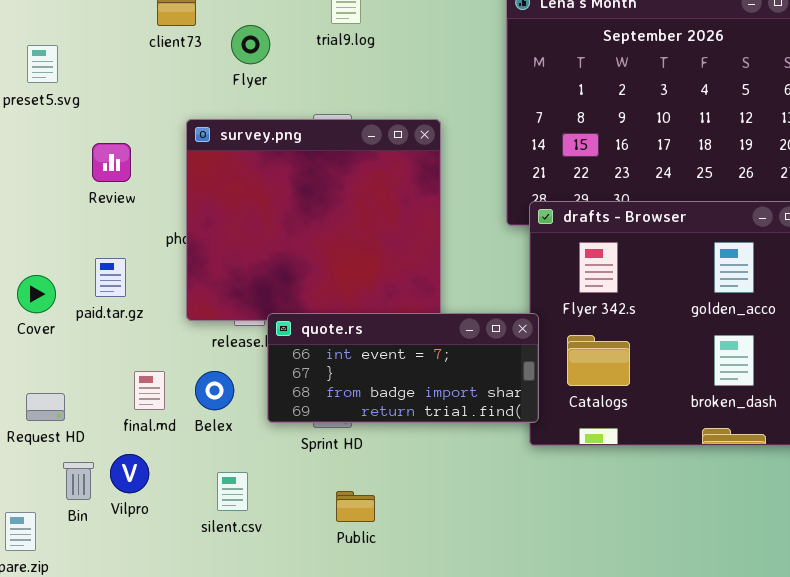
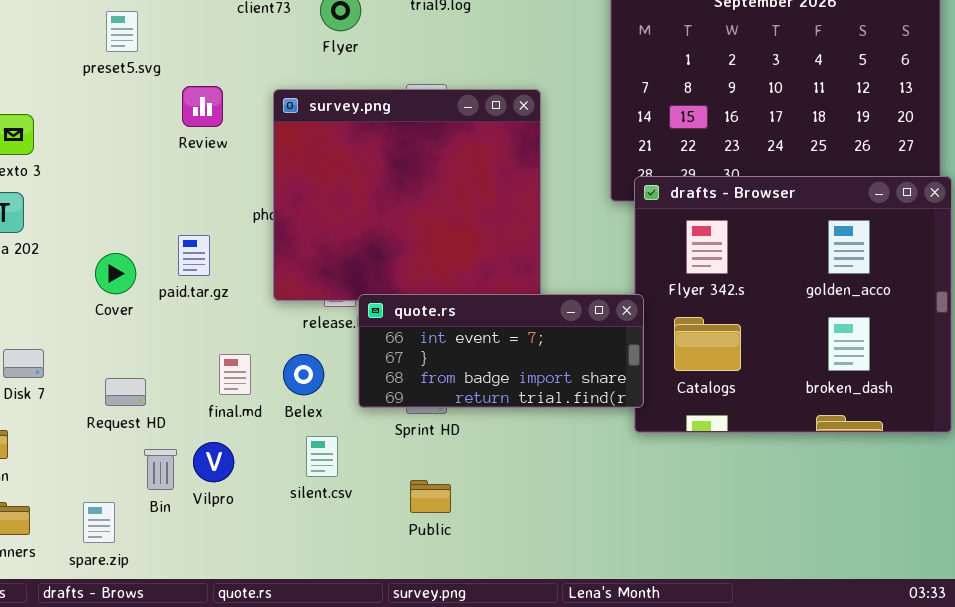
Review: [92,143,131,182] -> [182,86,223,127], moved
silent.csv: [217,472,248,511] -> [306,436,338,477], moved
Public: [336,491,375,522] -> [410,480,451,513], moved

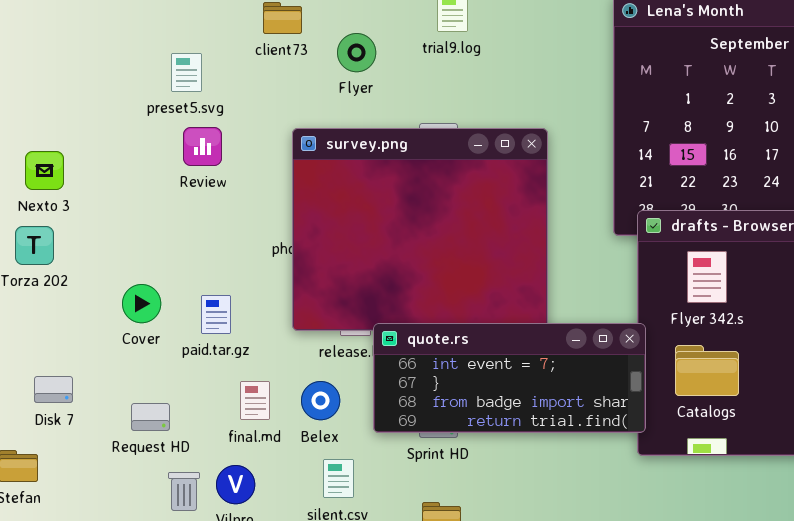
preset5.svg: [106,11,138,52] -> [171,53,202,92], moved
Review: [182,86,223,127] -> [183,127,222,166], moved
paid.tar.gz: [178,235,210,276] -> [201,295,231,334], moved

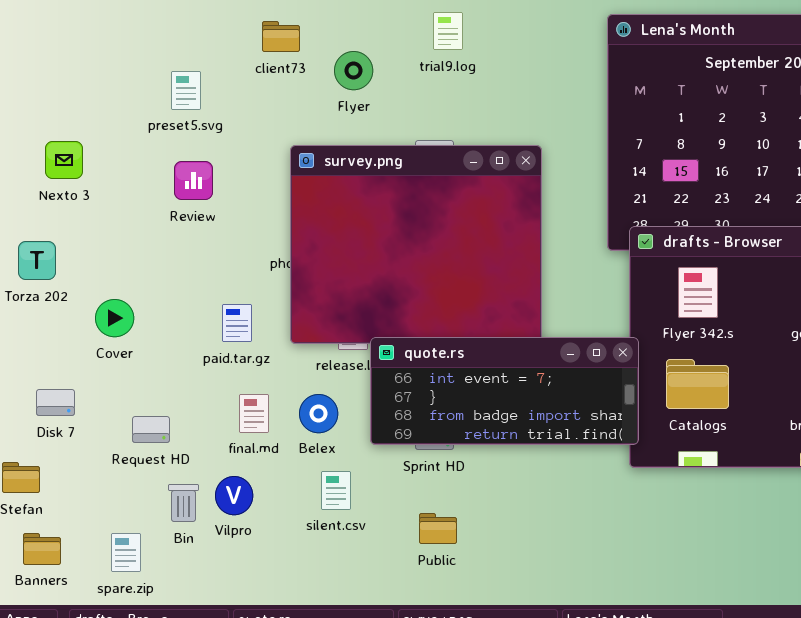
Review: [183,127,222,166] -> [174,161,213,200], moved
Nexto 3: [25,151,64,190] -> [45,141,83,179], moved
Cover: [122,284,161,323] -> [95,299,134,337], moved
paid.tar.gz: [201,295,231,334] -> [222,304,252,342], moved

